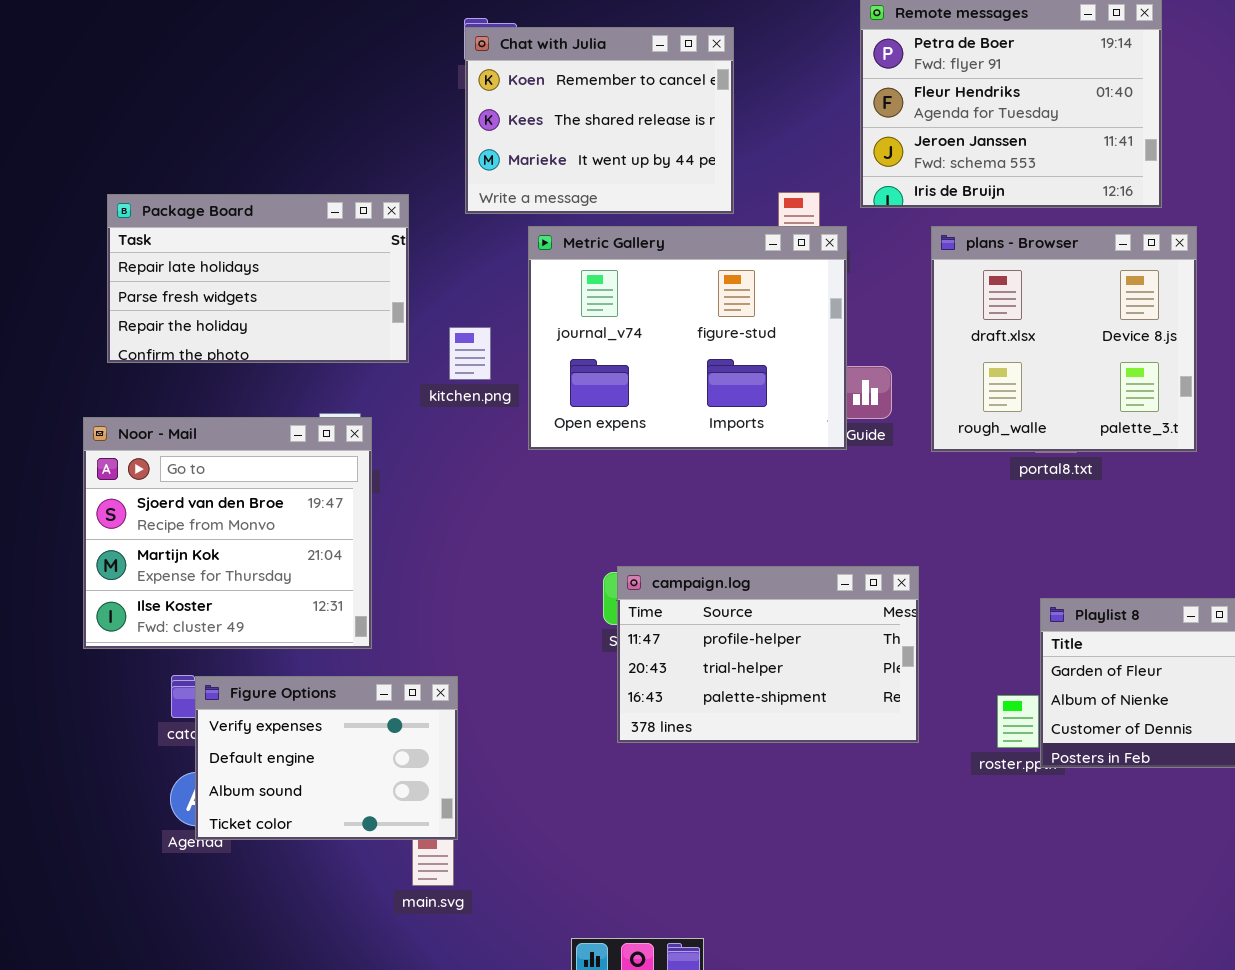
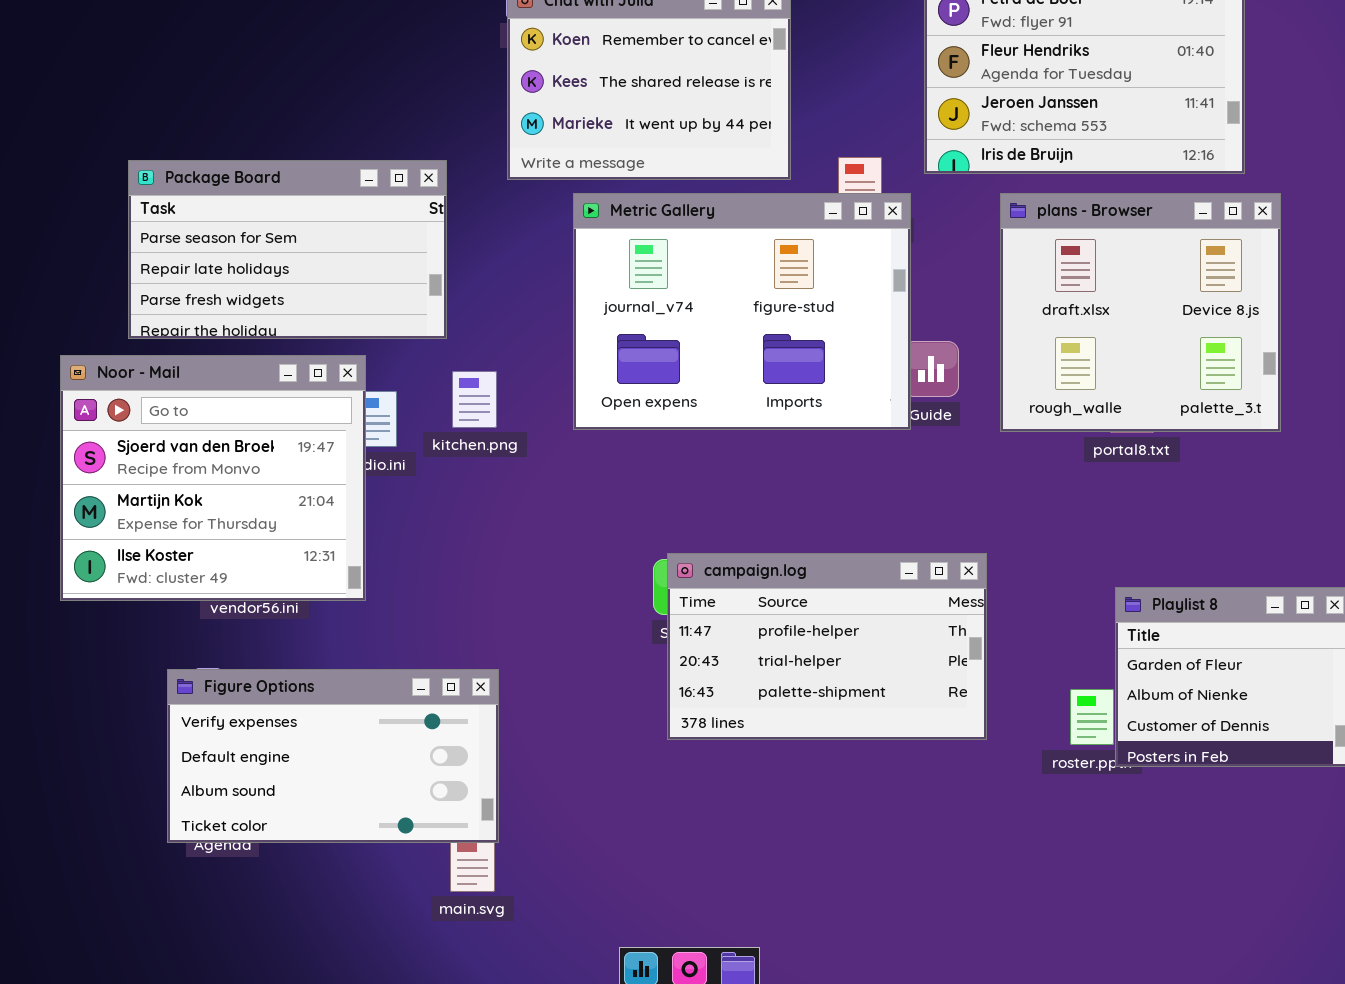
Package Board: [107,194,409,363] -> [128,160,447,339], scrolled up 1 row
kitchen.png: [449,327,491,380] -> [452,371,497,428], moved
Noor - Mail: [83,417,372,649] -> [60,355,366,601], moved
Figure Options: [195,676,458,840] -> [167,669,499,843], resized

